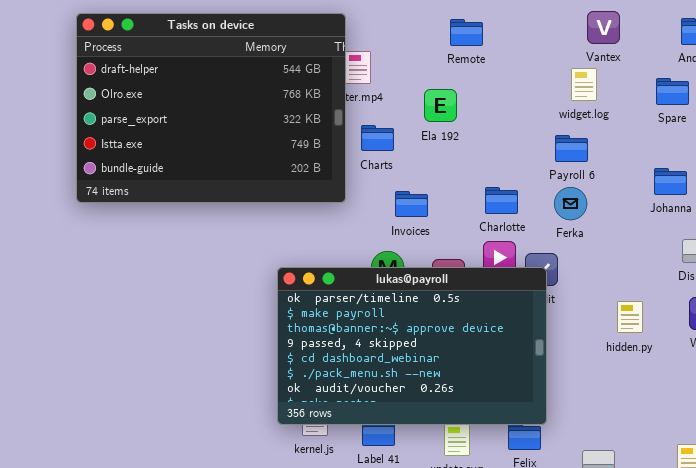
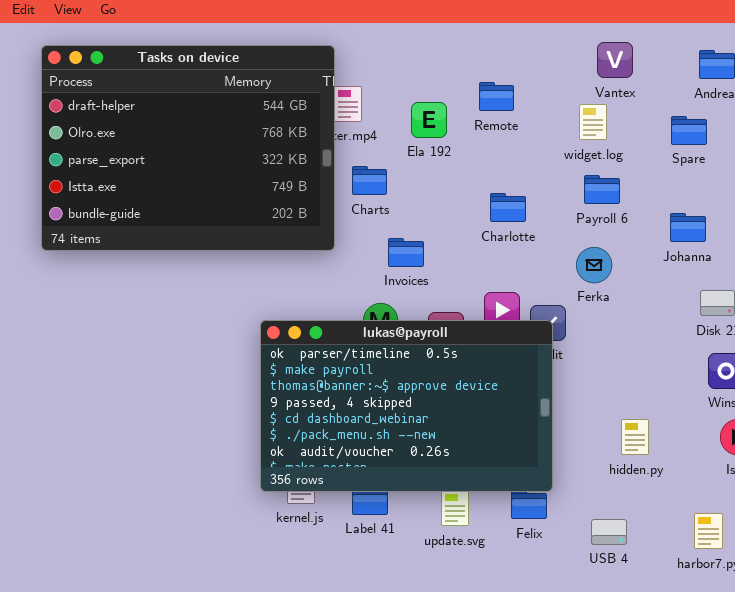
Remote: [450,19,483,46] -> [479,82,514,111], moved
Ela 192: [424,89,457,122] -> [411,102,447,138], moved
Payroll 6: [555,135,588,162] -> [584,175,620,204], moved
Ferka: [554,187,587,220] -> [576,247,612,283], moved
Charlotte: [485,187,518,214] -> [490,193,526,222], moved
hidden.py: [617,301,643,333] -> [621,419,649,455], moved

